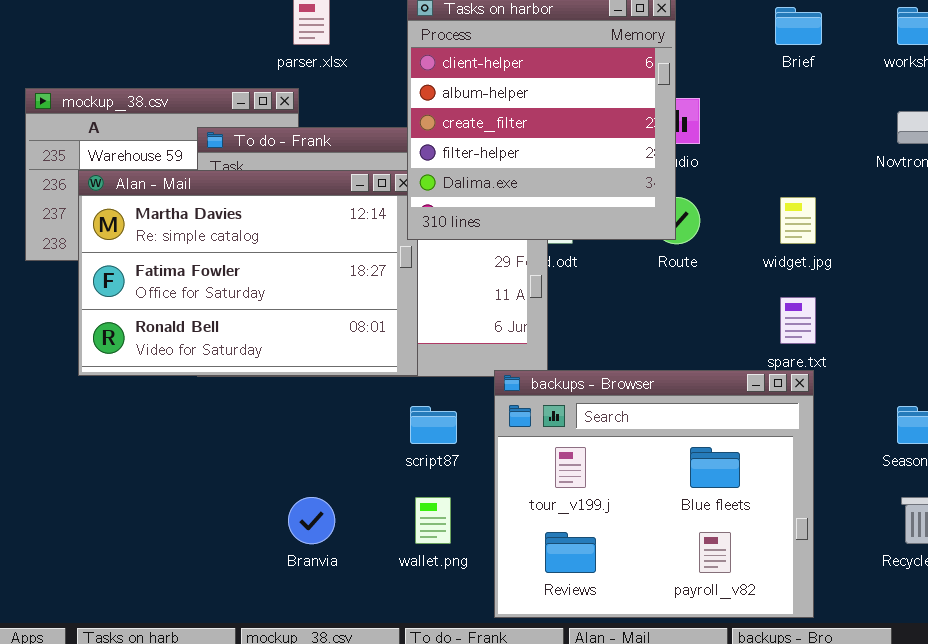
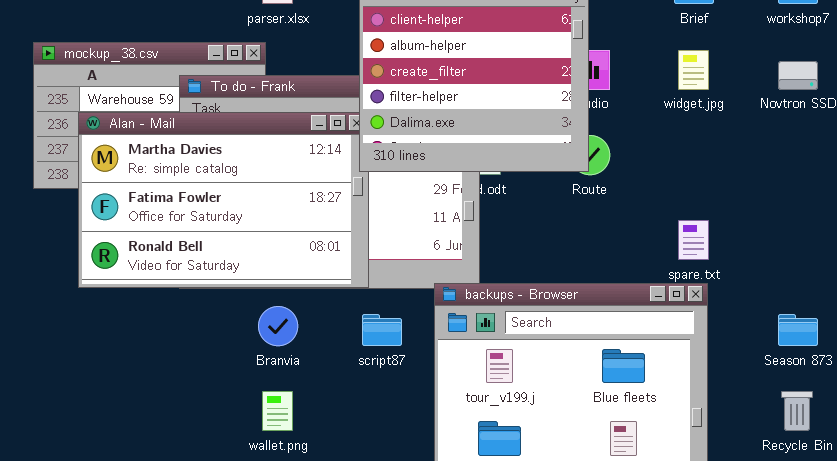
widget.jpg: [780,197,816,244] -> [678,50,709,90], moved
Branvia: [288,497,335,544] -> [258,306,298,346], moved
wallet.png: [415,497,451,544] -> [262,391,293,431], moved

